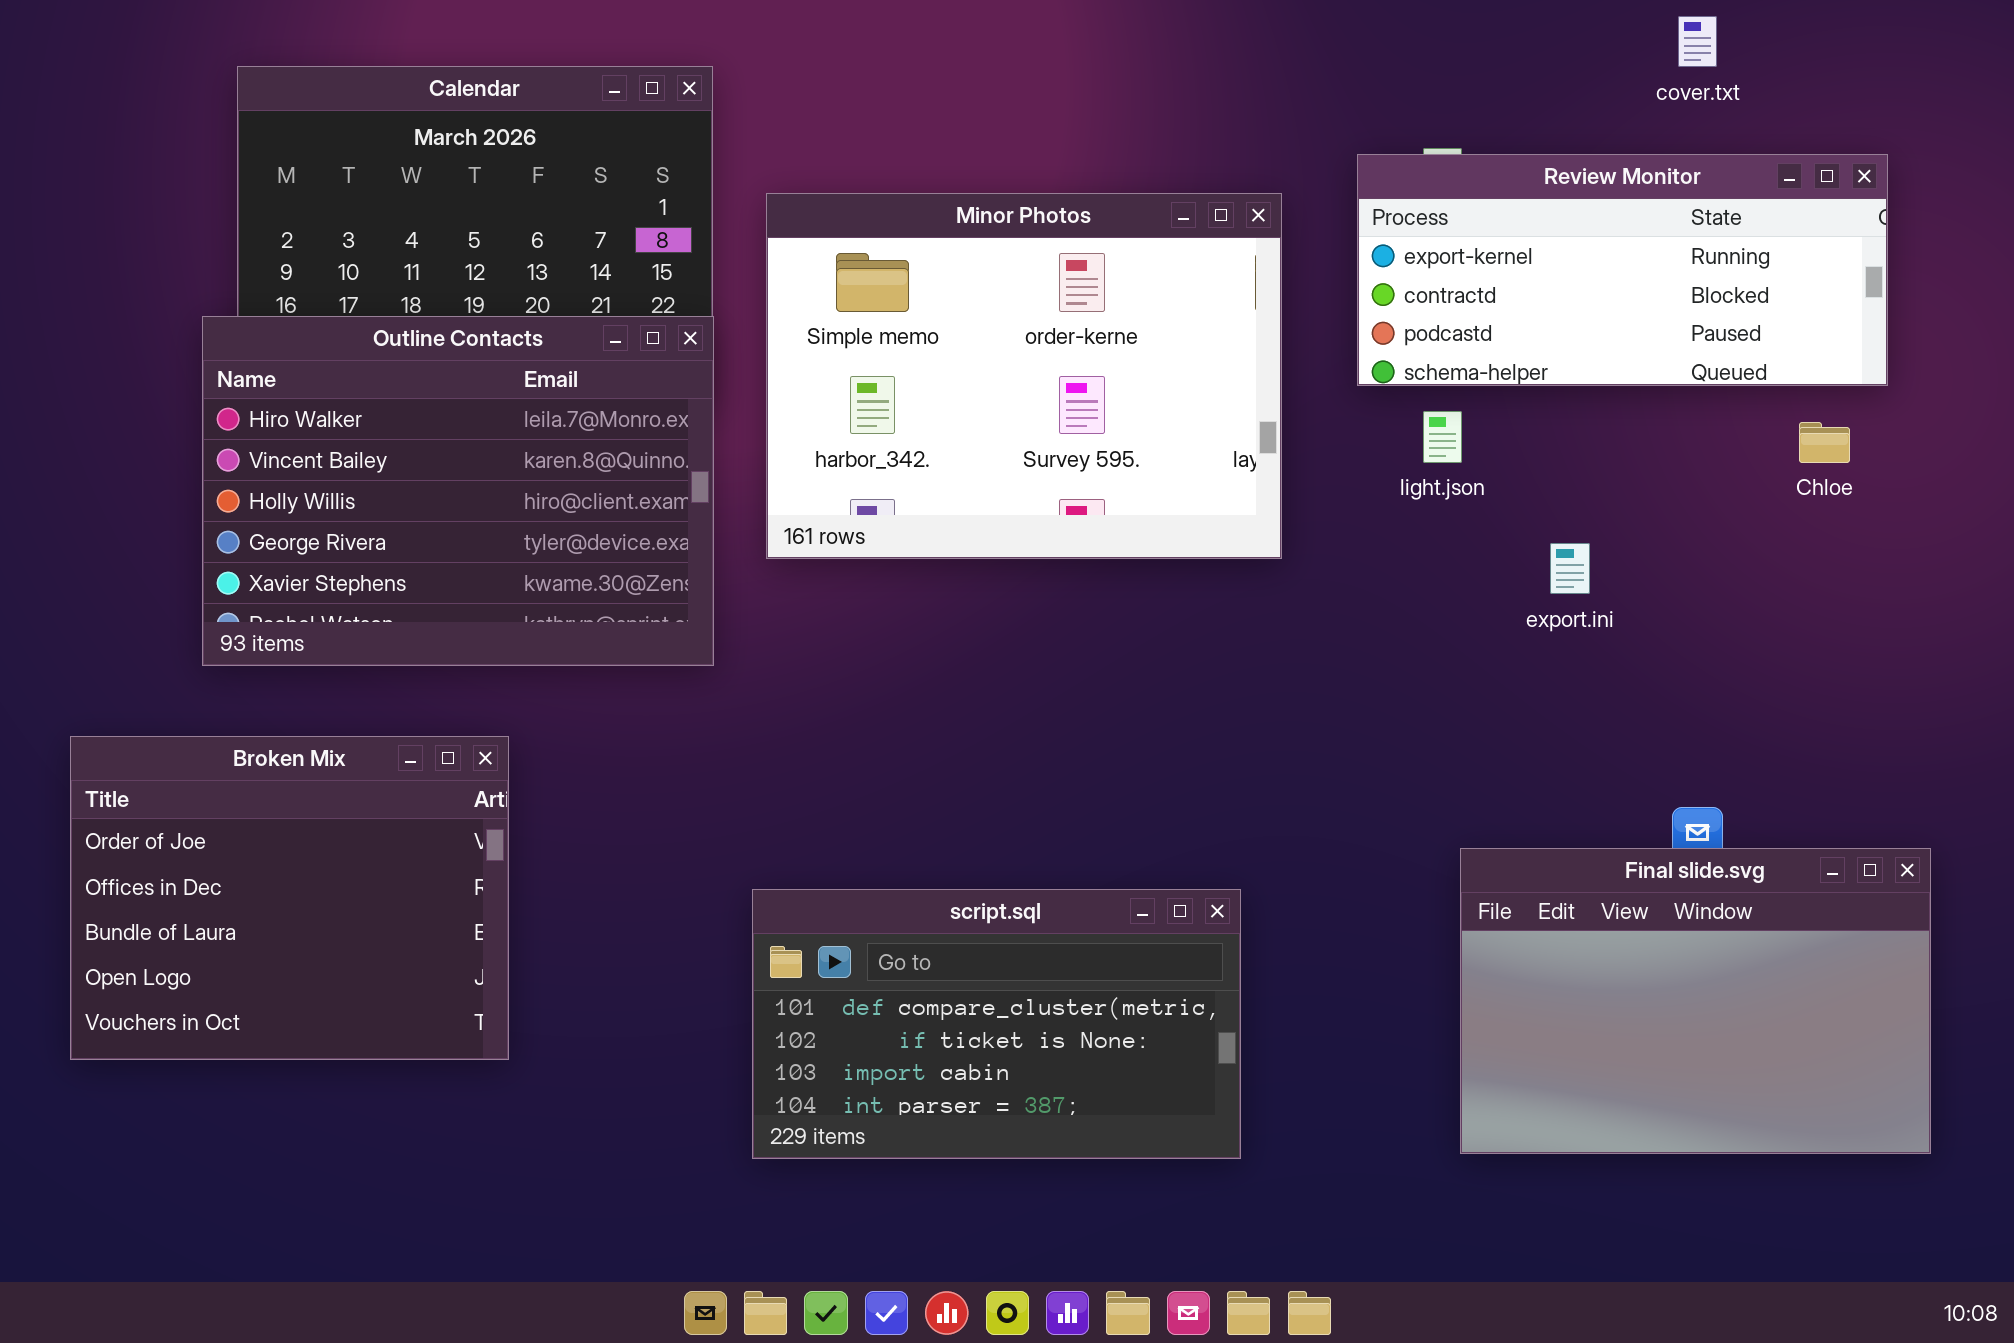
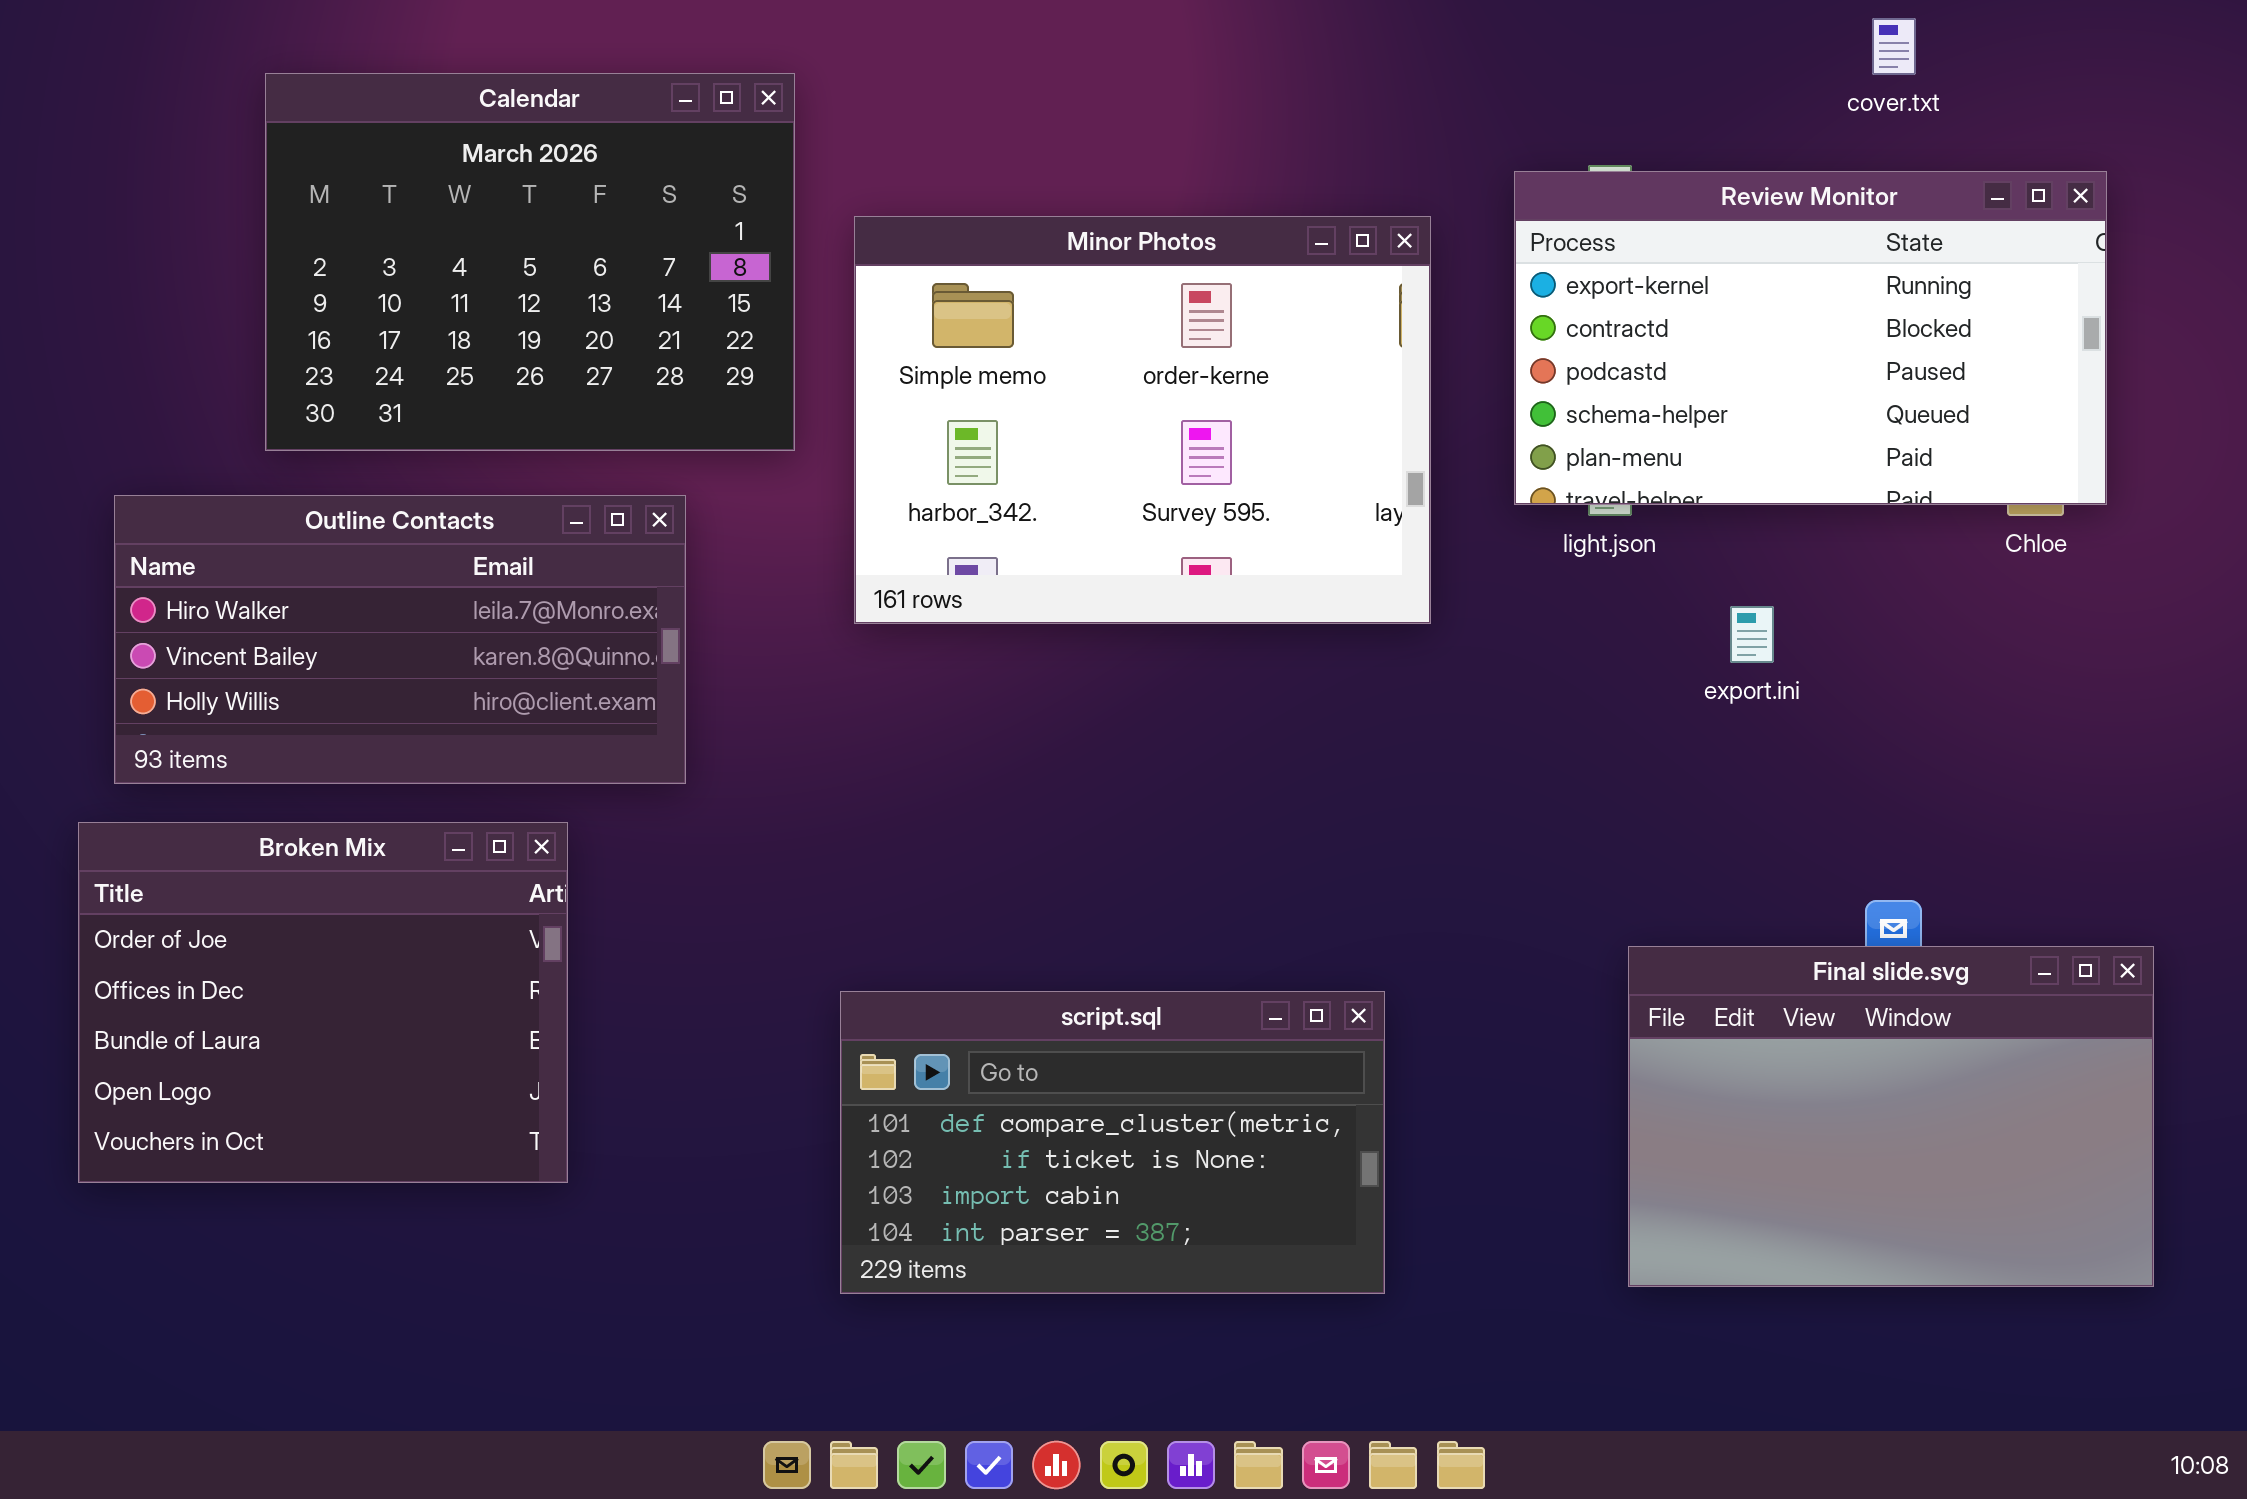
Review Monitor: [1357,154,1888,386] -> [1514,171,2107,505], resized
Outline Contacts: [202,316,714,666] -> [114,495,686,784], moved, resized

